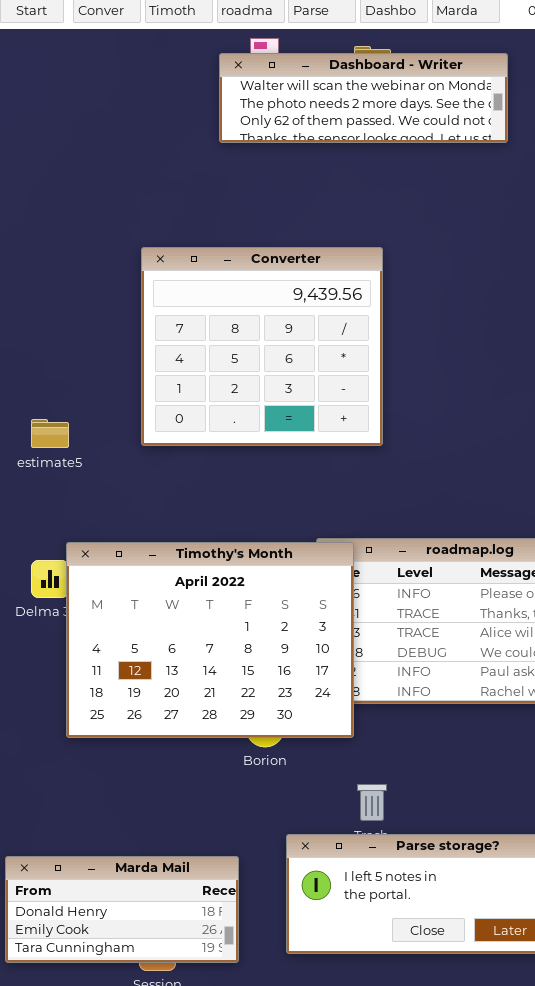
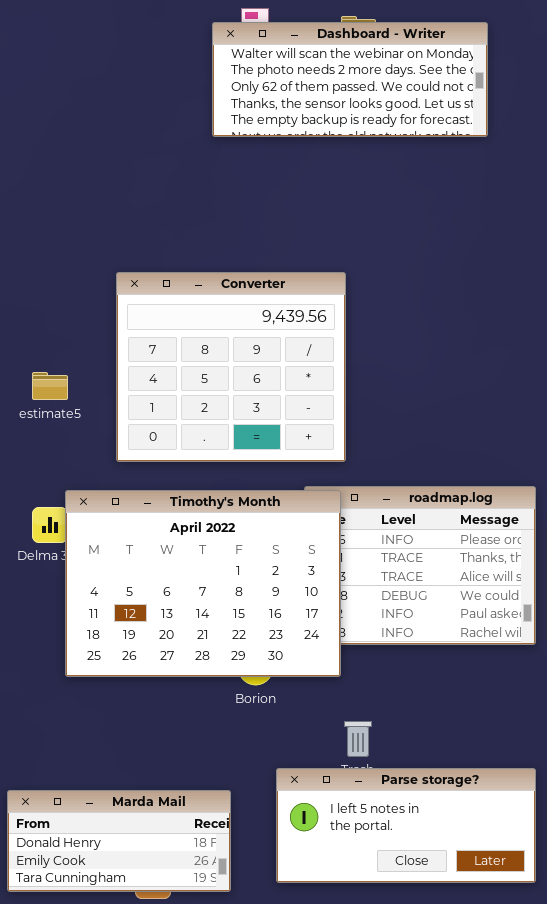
Dashboard - Writer: [219,53,508,143] -> [212,22,488,137], resized
Converter: [141,247,383,446] -> [116,272,346,462], moved

